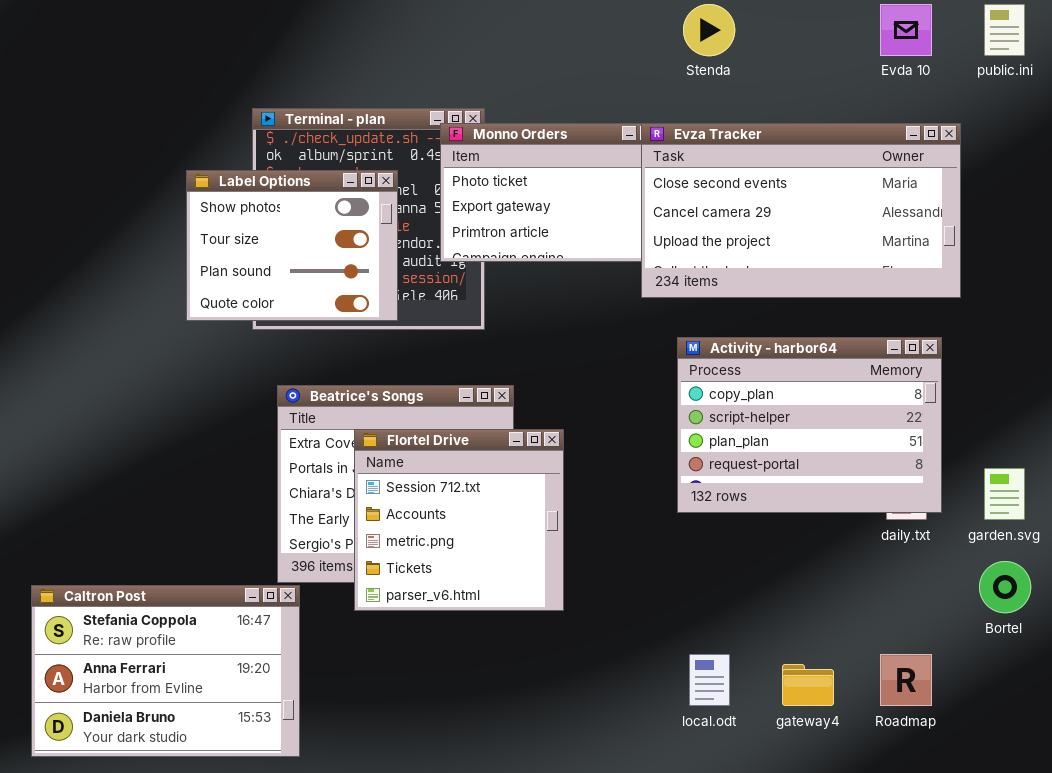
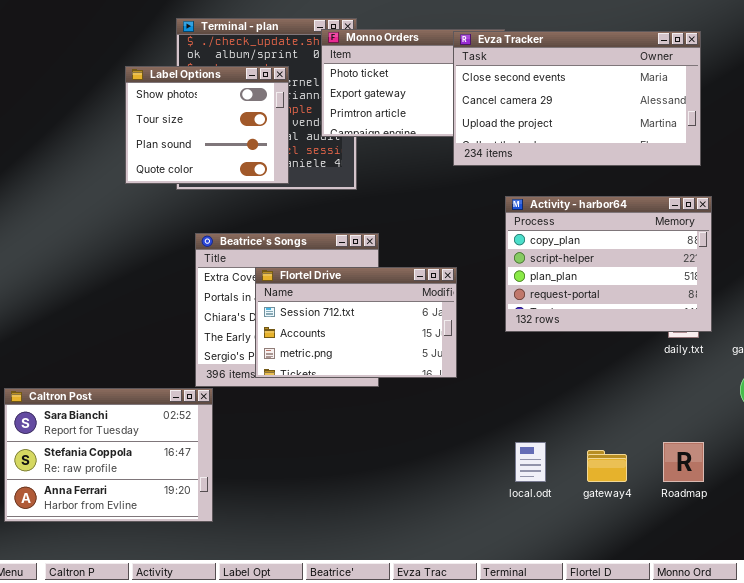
Evza Tracker: [641,123,961,298] -> [453,31,701,166], moved
Flortel Drive: [354,429,564,611] -> [255,267,457,378], resized
Caltron Post: [31,585,300,757] -> [4,388,213,522], scrolled up 1 row

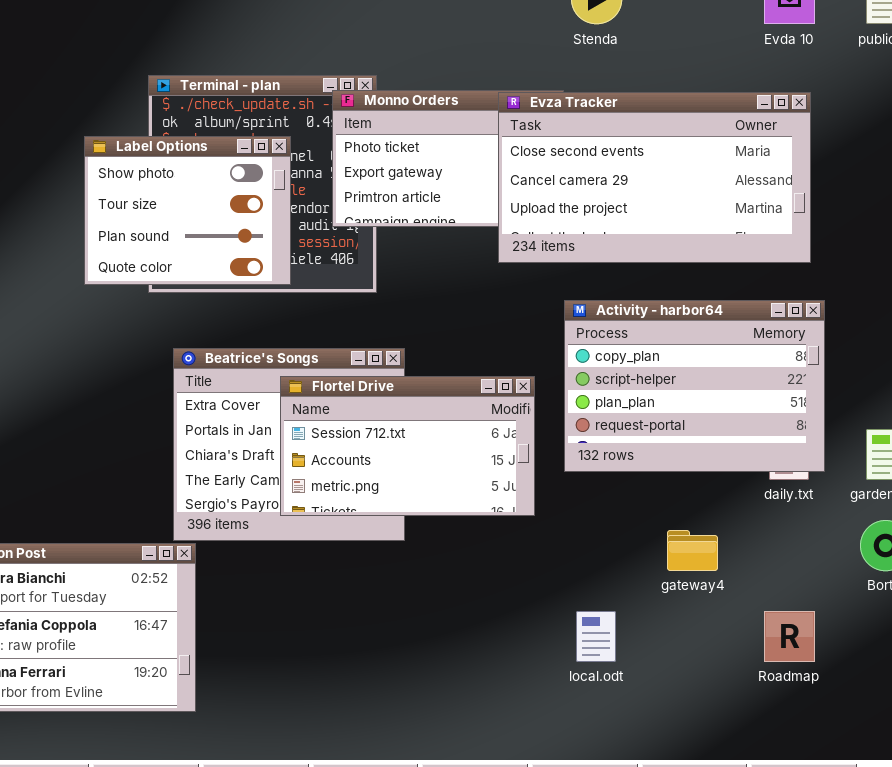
Flortel Drive: [255,267,457,378] -> [280,376,535,516], moved
gateway4: [587,450,627,482] -> [667,530,718,571], moved

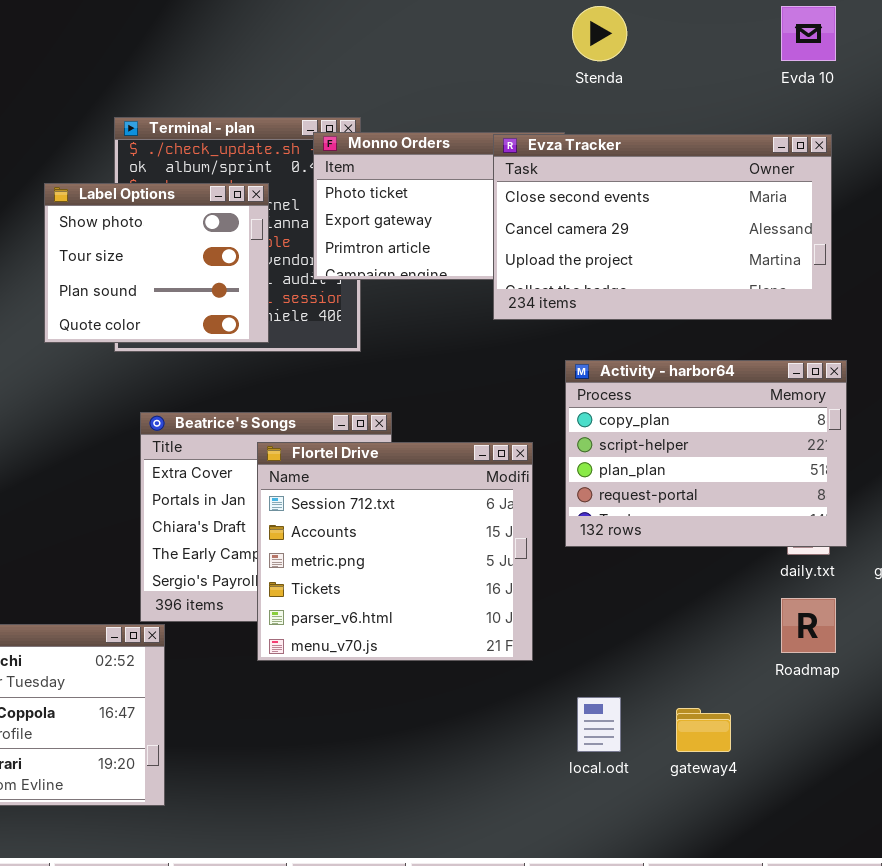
Flortel Drive: [280,376,535,516] -> [257,442,533,661], resized
gateway4: [667,530,718,571] -> [676,708,731,752], moved
Roadmap: [764,611,815,662] -> [781,598,836,653], moved

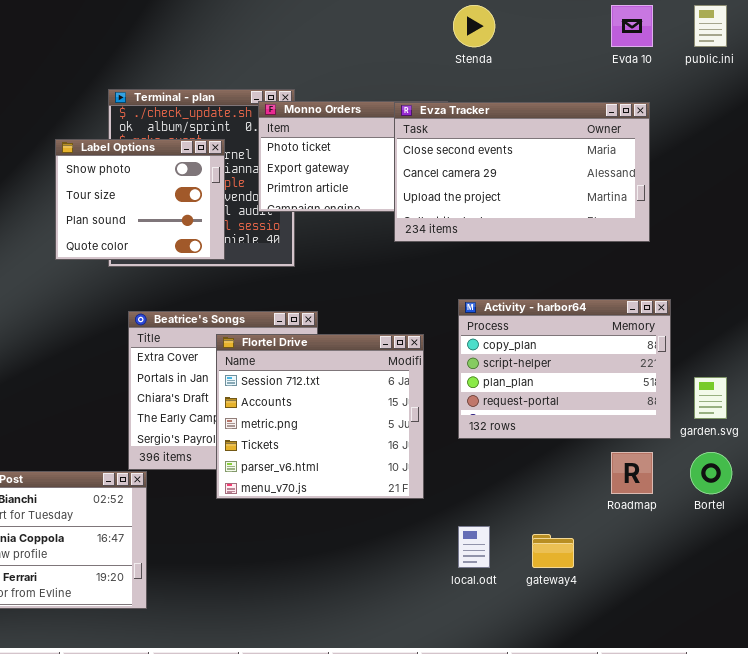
Activity - harbor64: [565,360,847,547] -> [458,299,671,439], moved

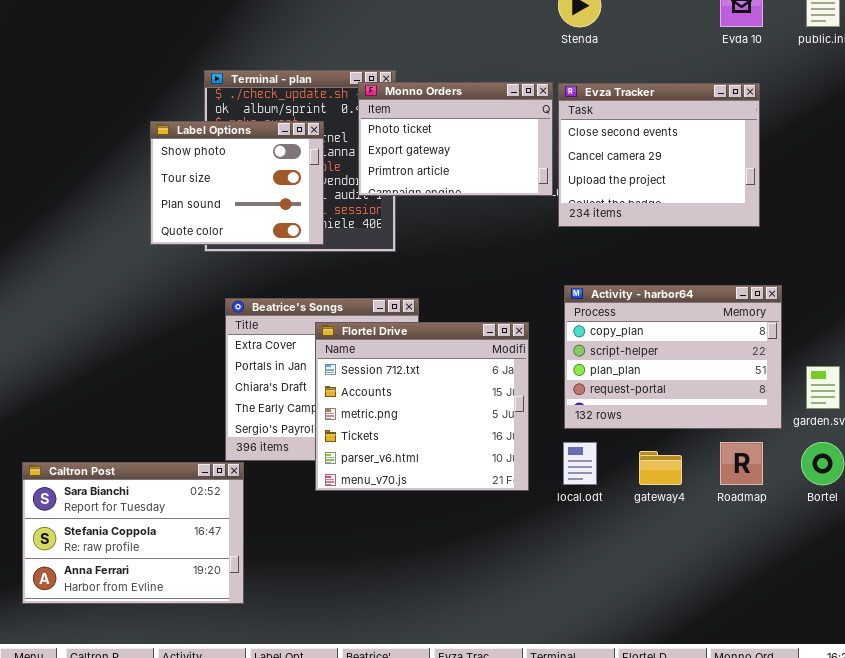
Evza Tracker: [394,102,650,242] -> [558,83,760,227], resized
local.odt: [458,526,490,568] -> [563,442,597,485], moved
gateway4: [532,534,574,568] -> [639,451,682,485], moved

